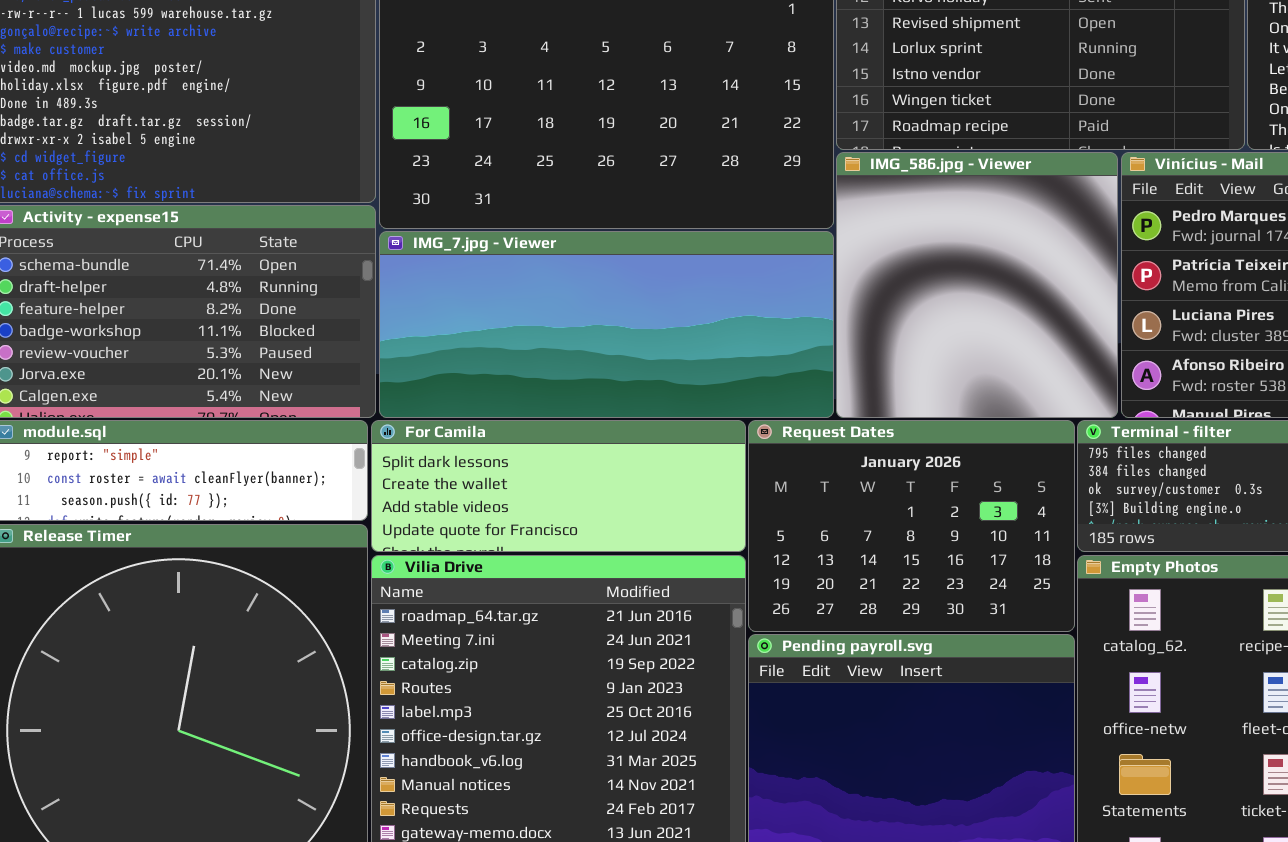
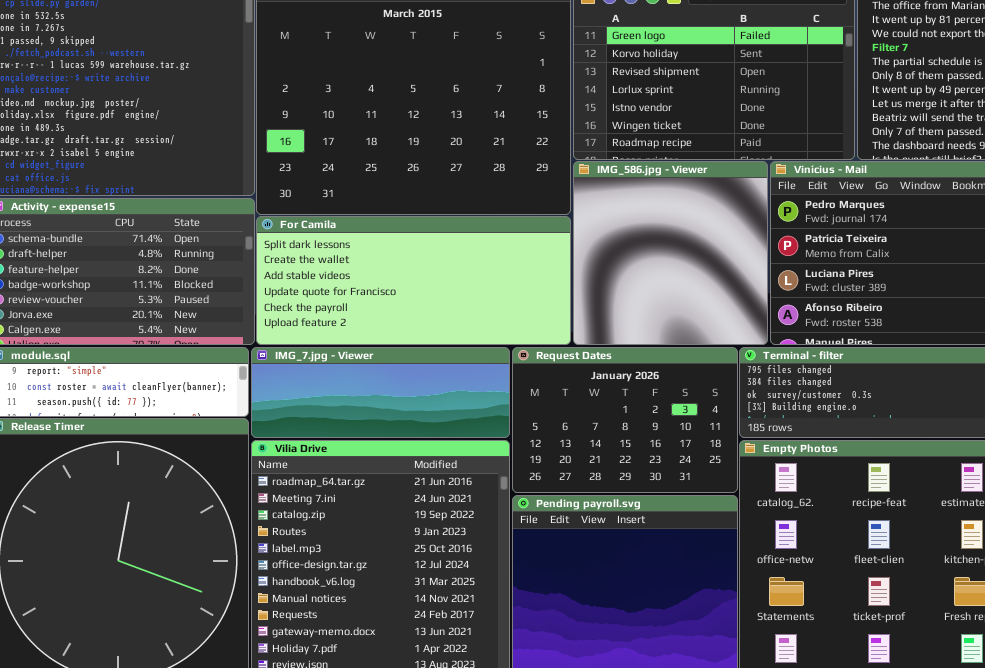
IMG_7.jpg - Viewer: [379,231,834,418] -> [251,347,510,438], moved, resized
For Camila: [371,420,746,552] -> [256,216,571,345], moved, resized

